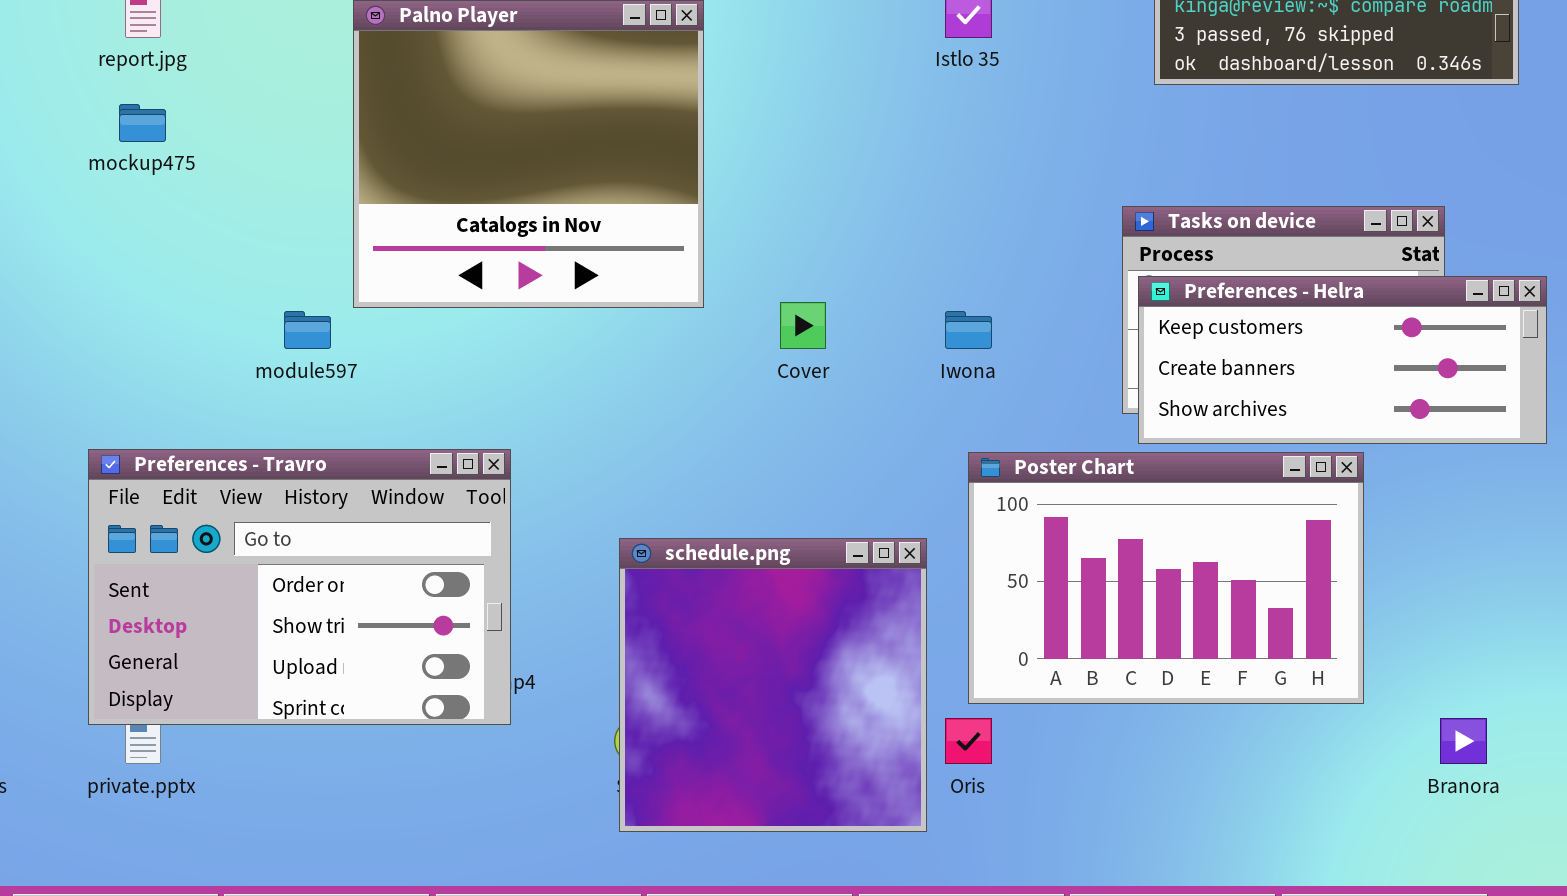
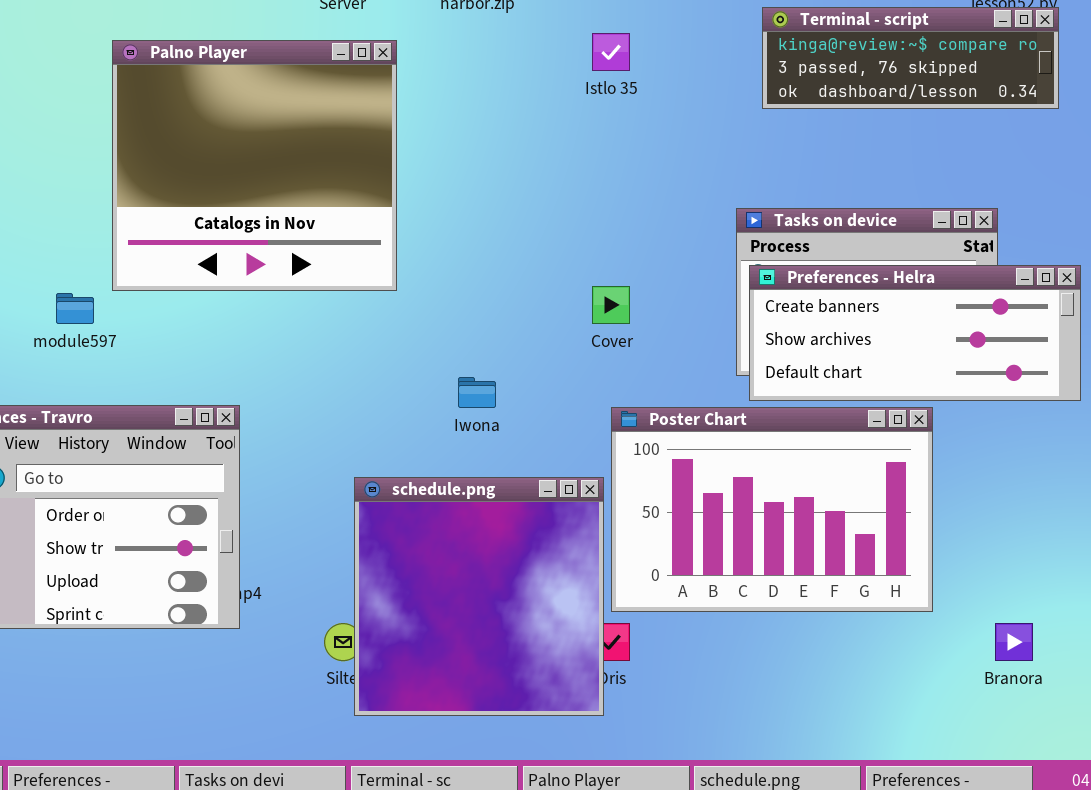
Preferences - Helra: [1138,276,1547,444] -> [749,265,1081,401], scrolled down 1 row
Cover: [780,302,826,349] -> [592,286,630,324], moved
Iwona: [945,311,992,349] -> [458,377,496,408], moved
schedule.png: [619,538,927,832] -> [354,477,604,716], moved

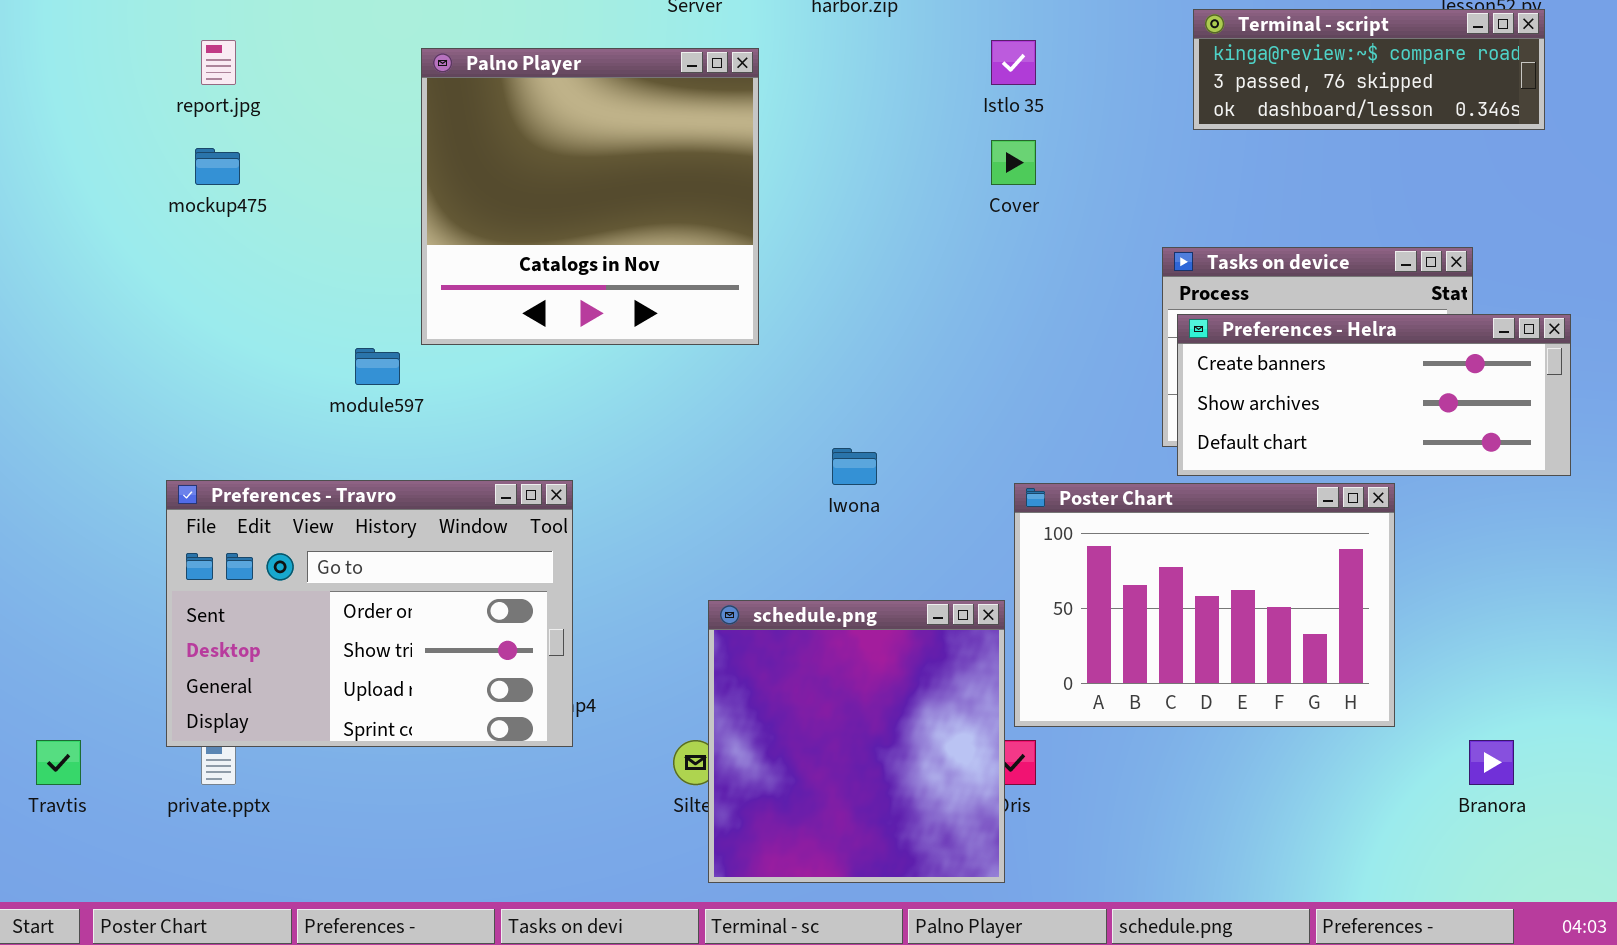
Cover: [592,286,630,324] -> [991,140,1036,185], moved
schedule.png: [354,477,604,716] -> [708,600,1005,883], moved

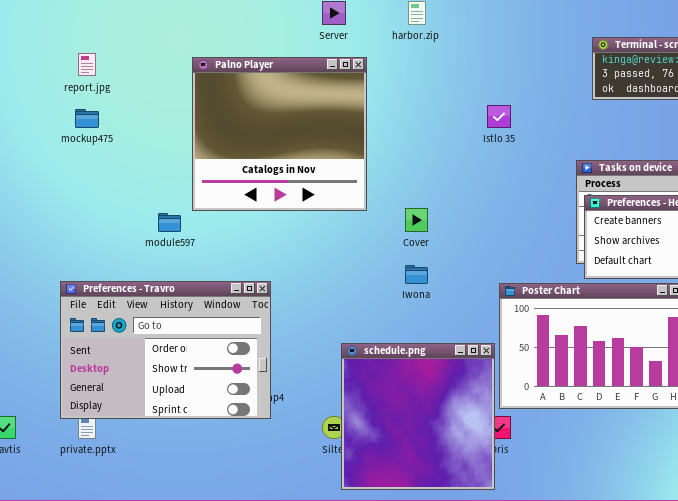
Istlo 35: [991,40,1036,85] -> [487,105,511,128], moved
Cover: [991,140,1036,185] -> [405,208,428,232], moved

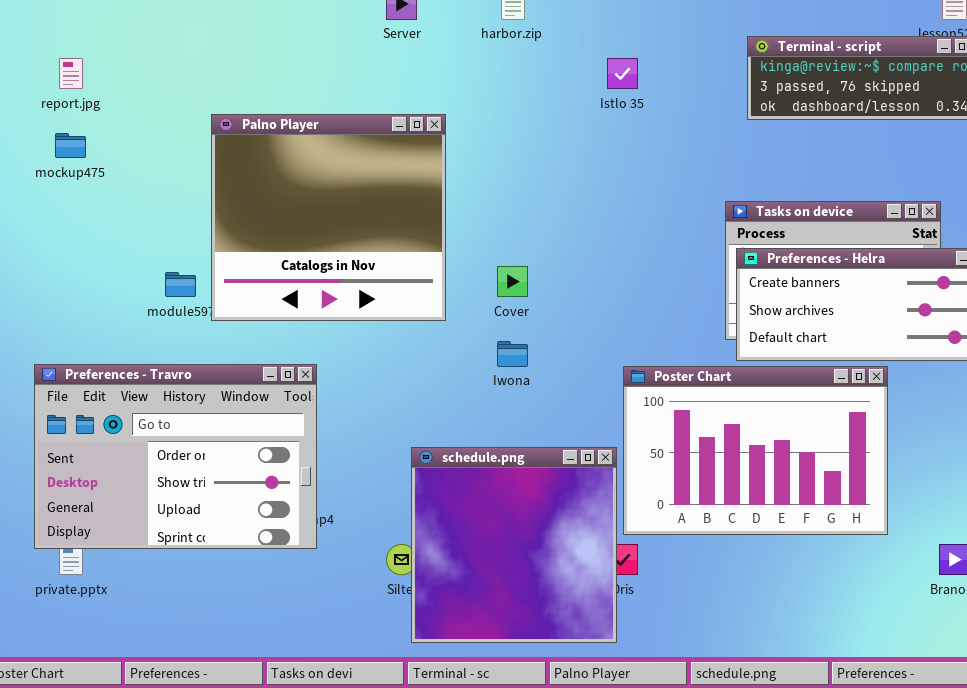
Palno Player: [192,57,367,211] -> [211,114,446,321], moved
Istlo 35: [487,105,511,128] -> [607,58,638,89], moved

